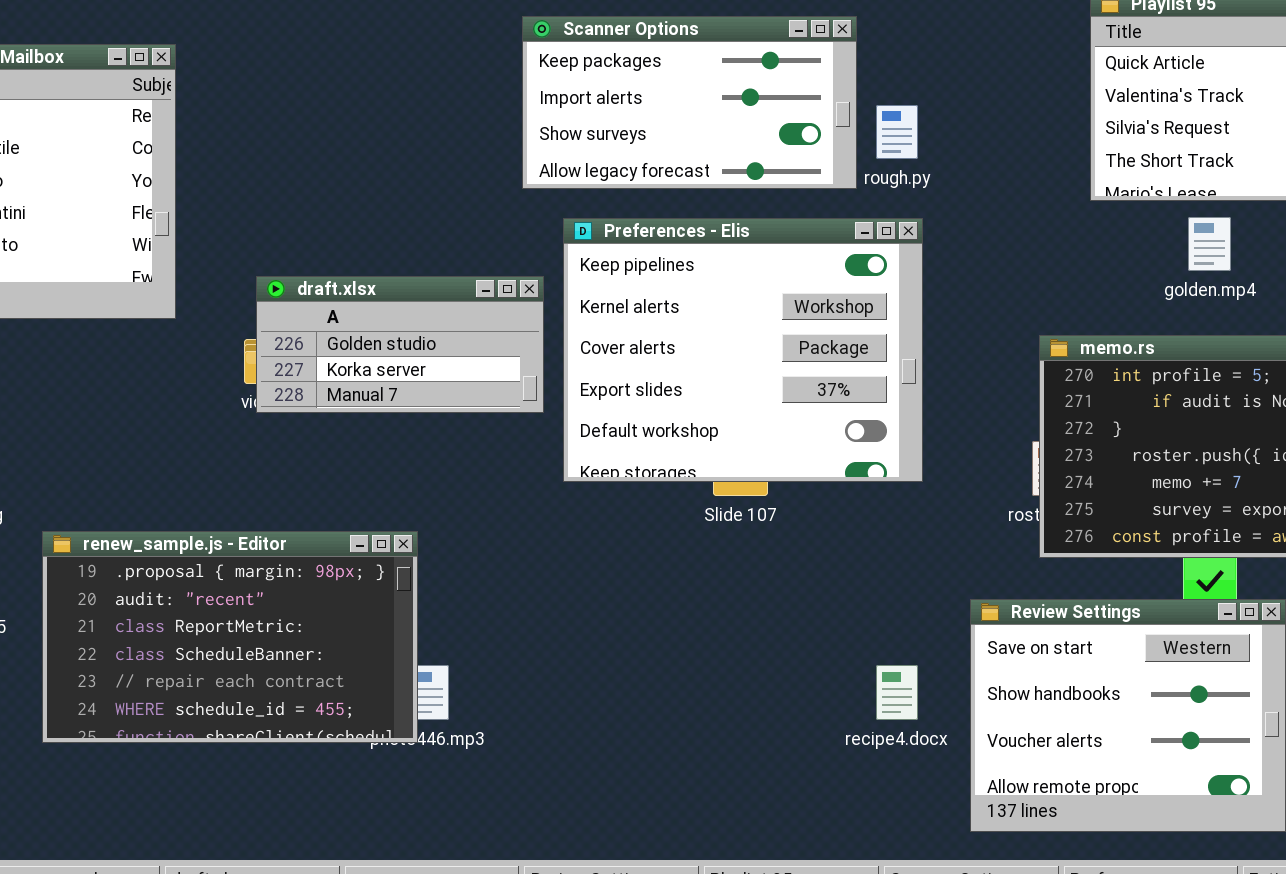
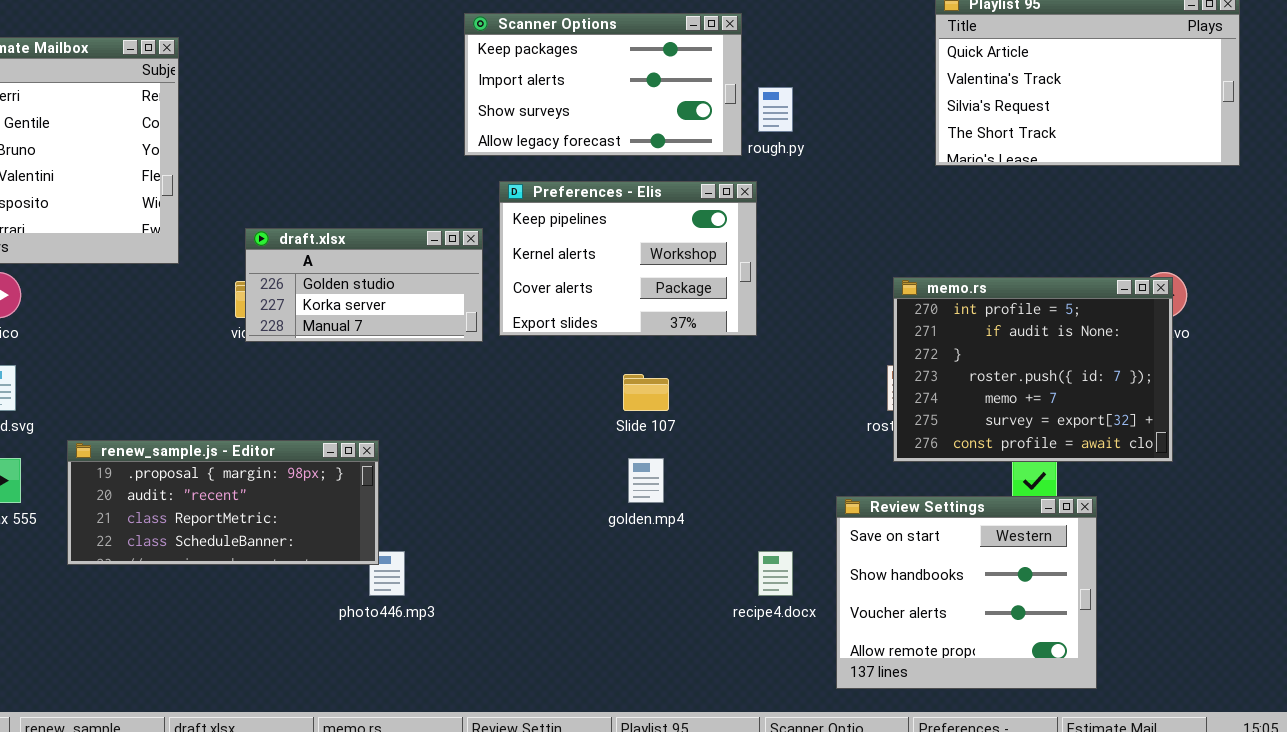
golden.mp4: [1188,217,1231,271] -> [628,458,664,503], moved
Preferences - Elis: [563,218,923,482] -> [499,181,757,336], resized
renew_sample.js - Editor: [42,531,418,743] -> [67,440,379,565], resized

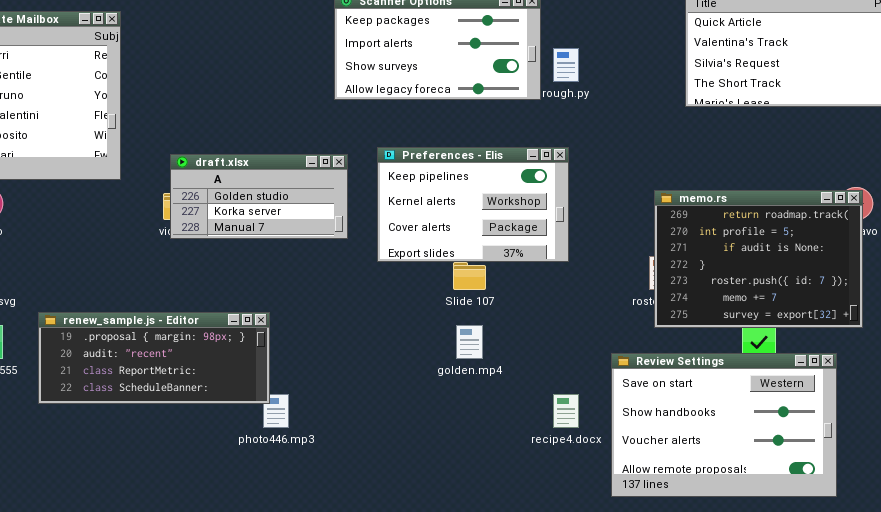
Preferences - Elis: [499,181,757,336] -> [377,147,569,262], moved
memo.rs: [893,277,1173,462] -> [654,190,863,328], scrolled up 1 row
Review Settings: [836,496,1097,689] -> [611,353,837,497], resized

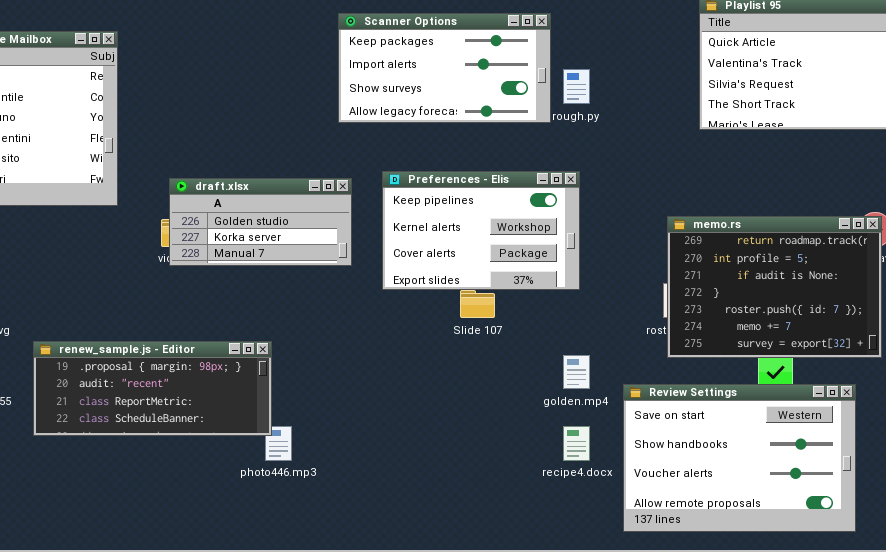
golden.mp4: [456,325,483,359] -> [563,355,590,389], moved

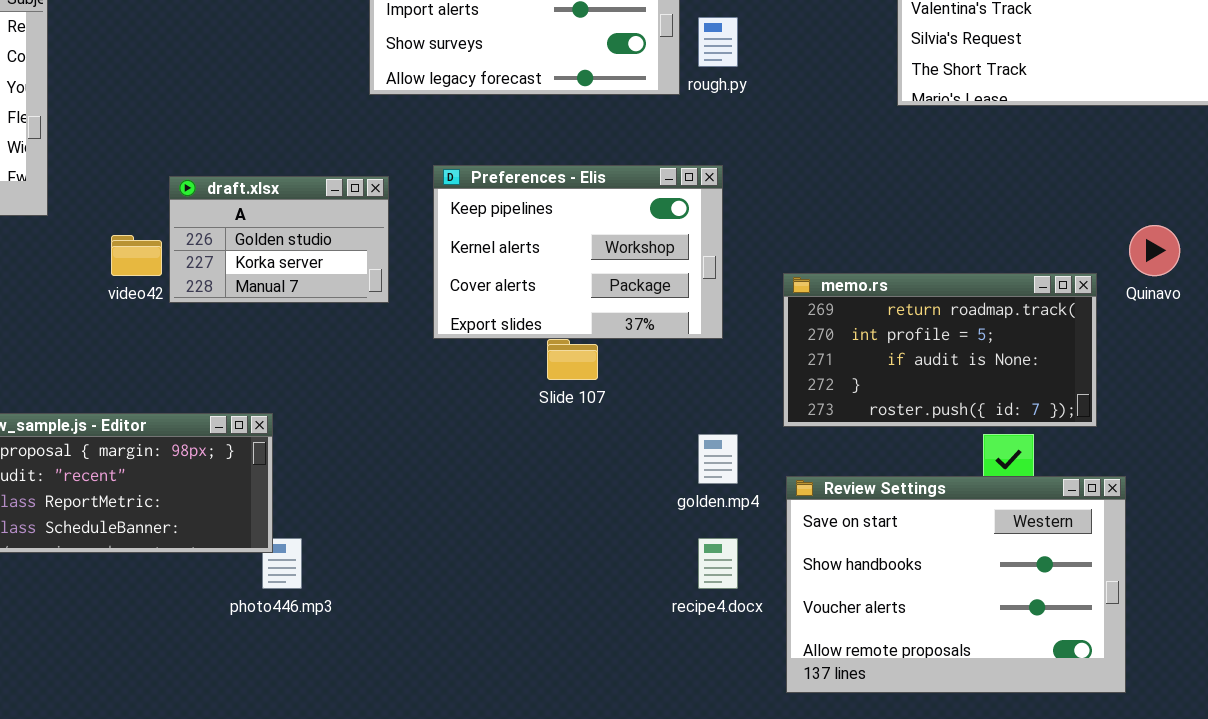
draft.xlsx: [169,178,352,266] -> [169,176,389,303], resized
memo.rs: [667,216,882,358] -> [783,273,1097,427], moved, resized

